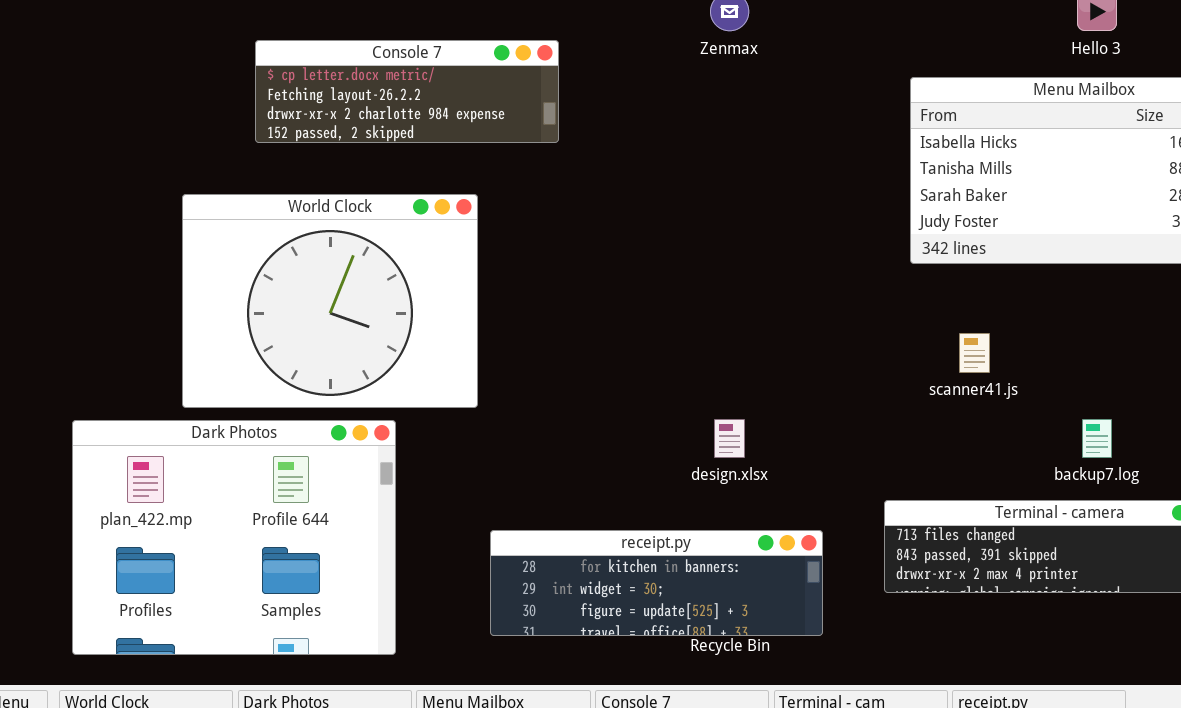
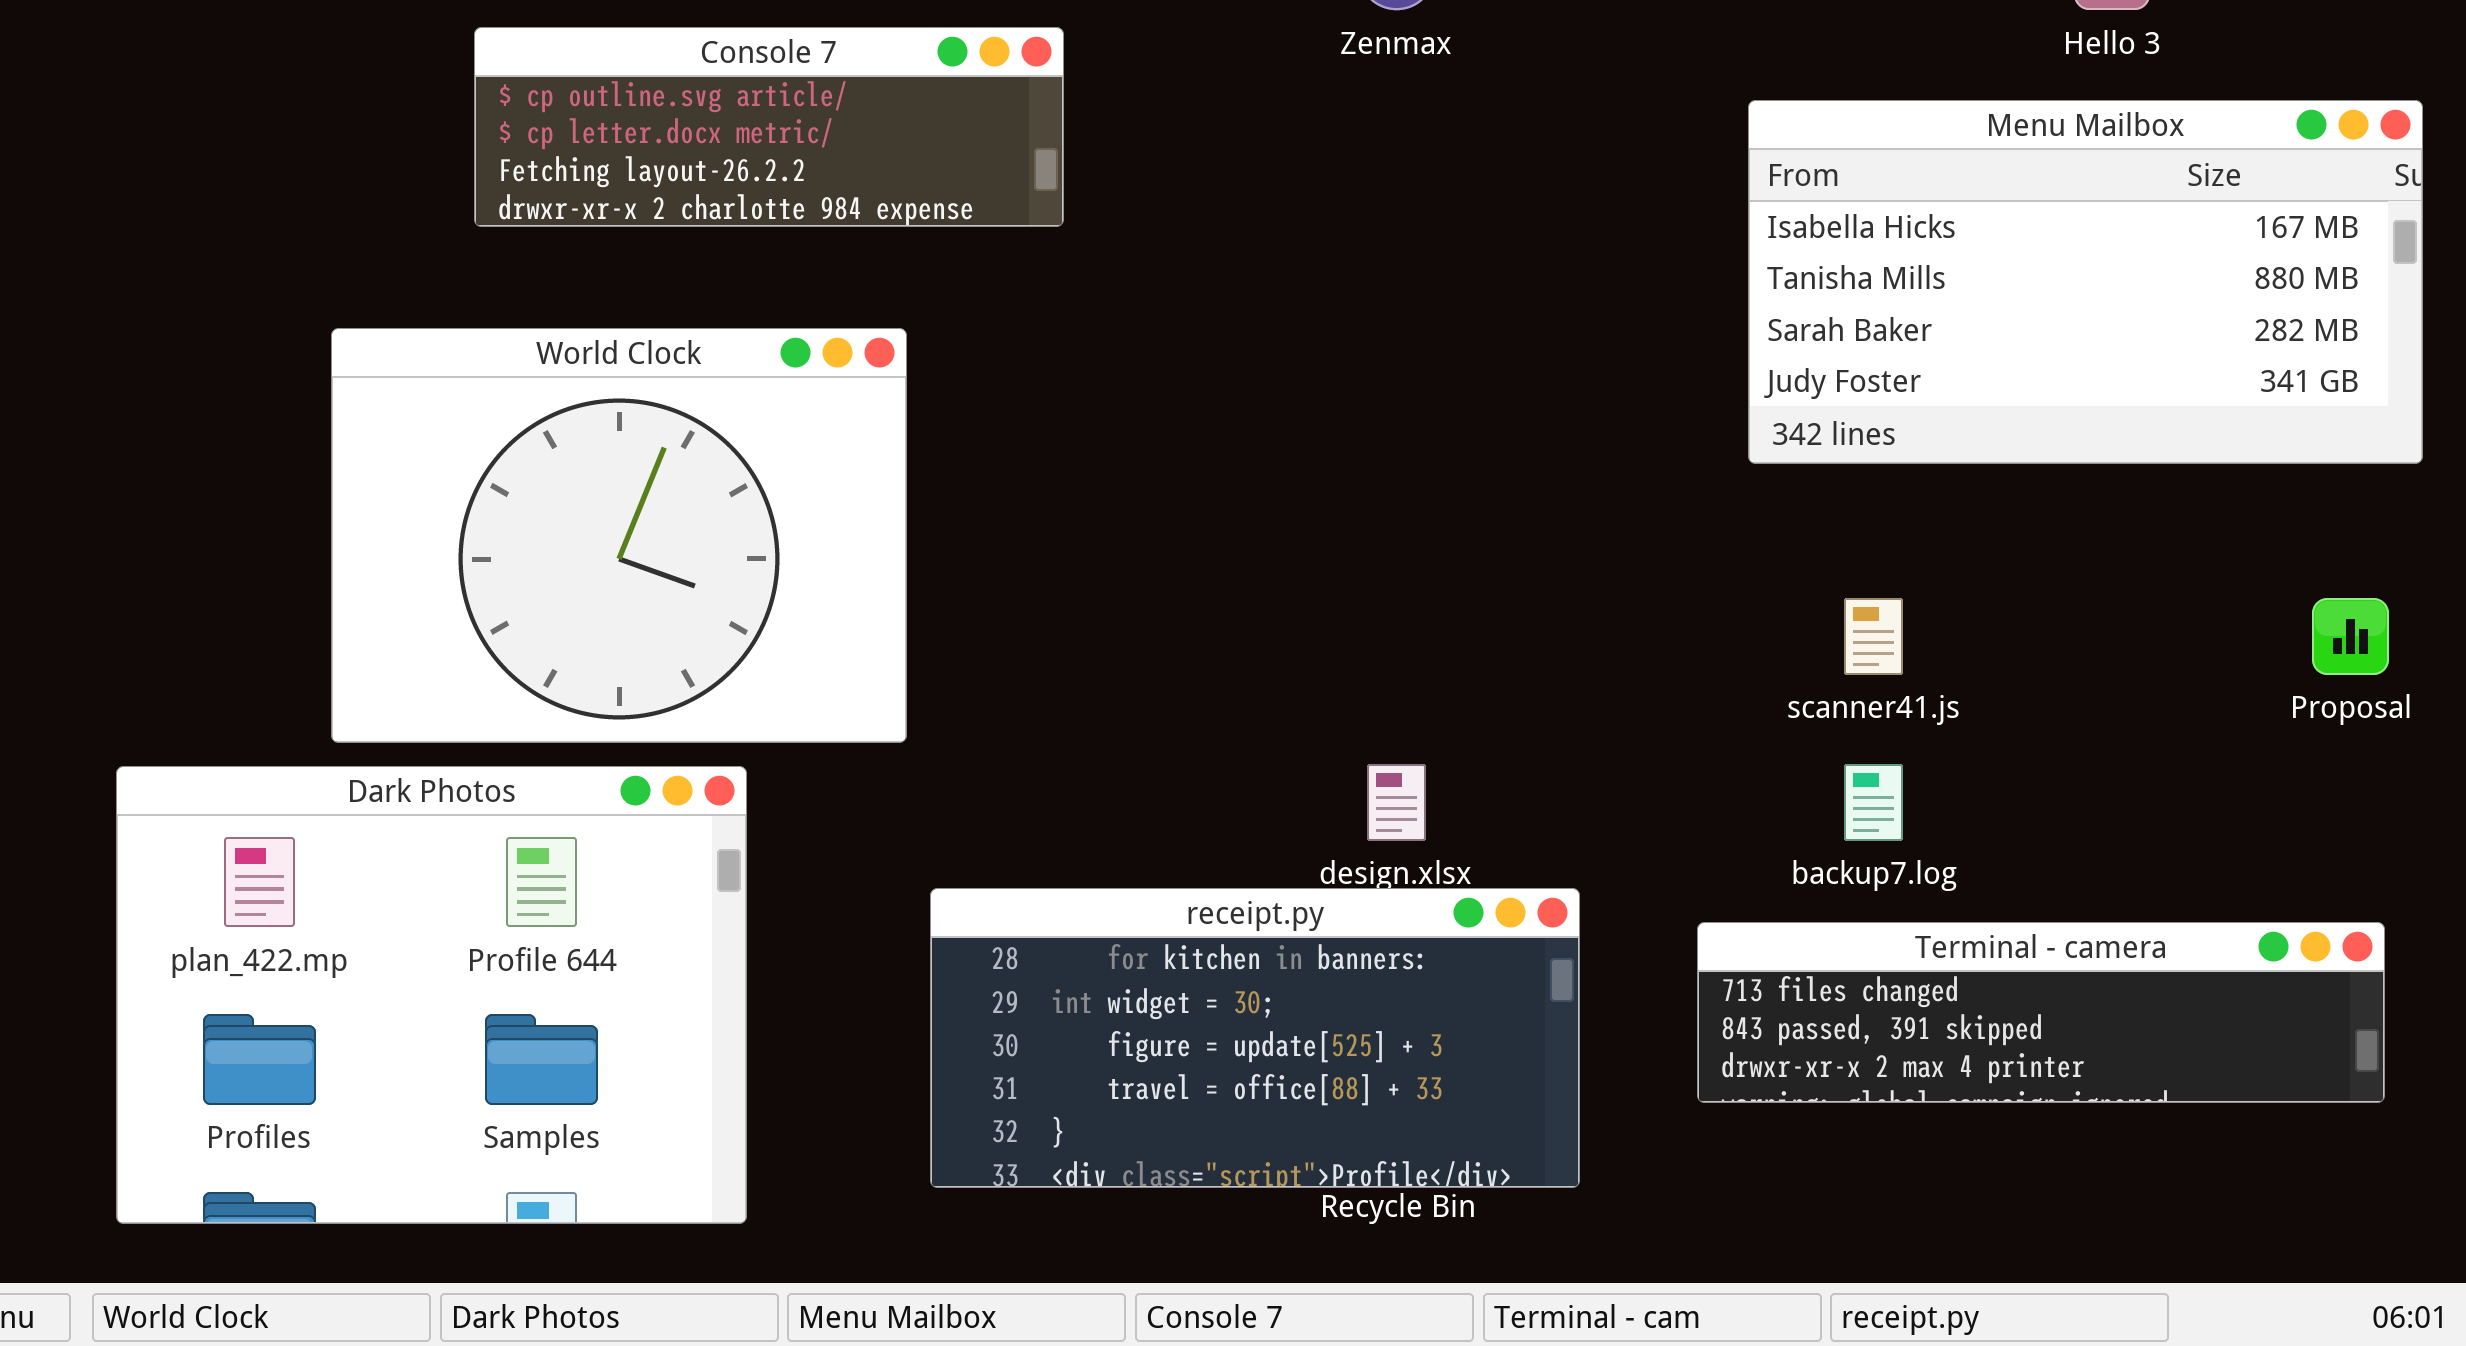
Console 7: [255,40,559,143] -> [474,27,1064,227], scrolled up 1 row
backup7.log: [1082,419,1112,458] -> [1844,764,1903,841], moved
receipt.py: [490,530,823,636] -> [930,888,1580,1188], resized

